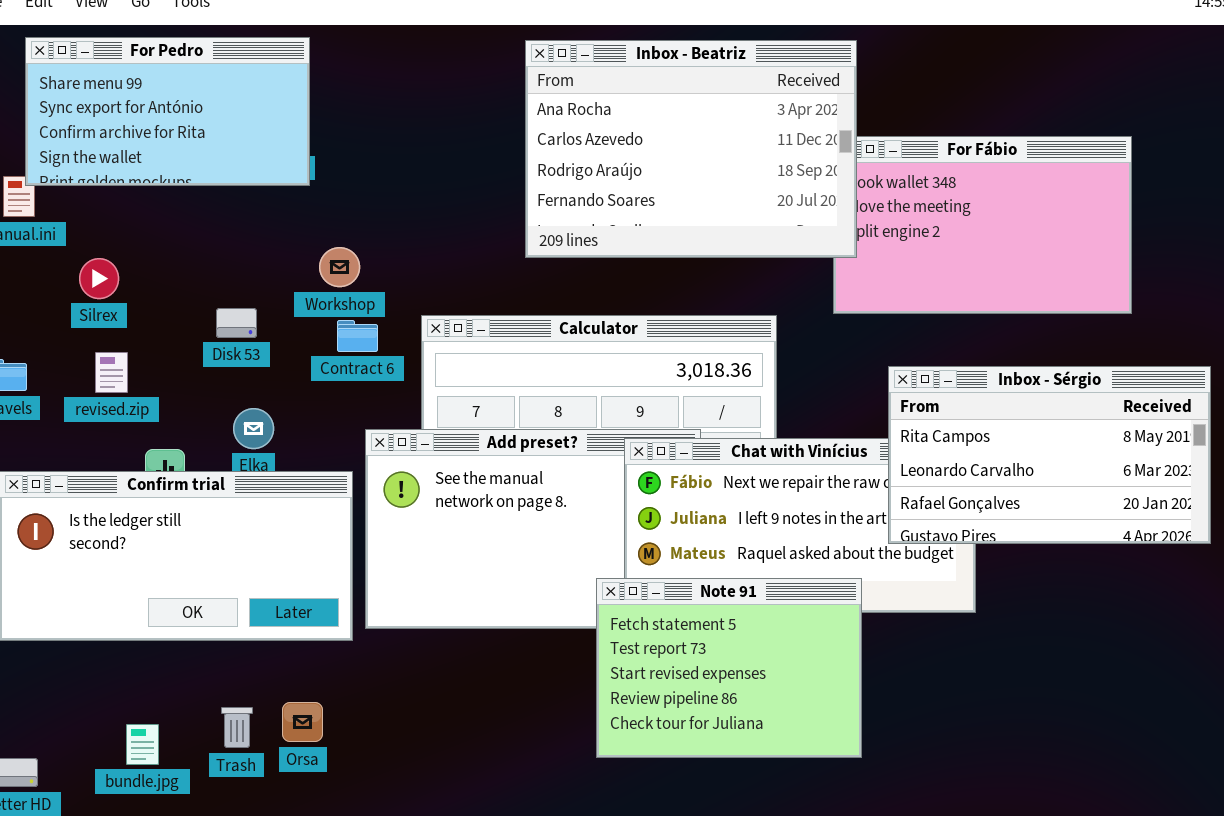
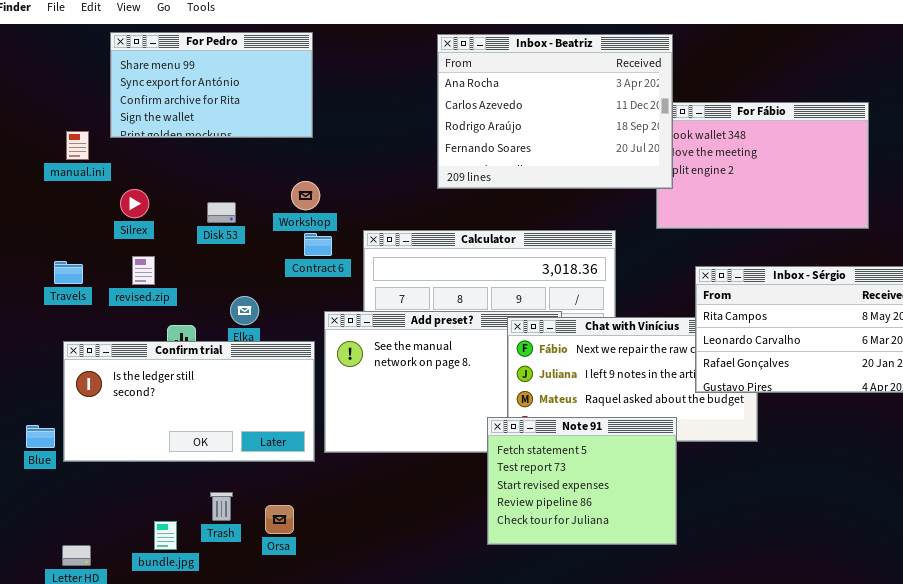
For Pedro: [25,37,310,186] -> [110,32,313,138], moved
Disk 53: [216,308,257,338] -> [207,202,236,223], moved
Trash: [221,707,253,748] -> [210,492,233,521], moved

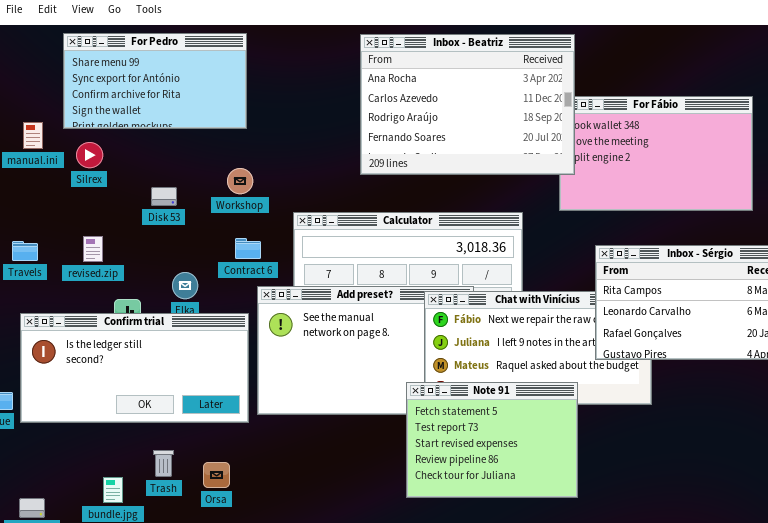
Silrex: [120,189,149,218] -> [76,142,103,168], moved
Contract 6: [304,233,332,256] -> [235,238,261,259], moved

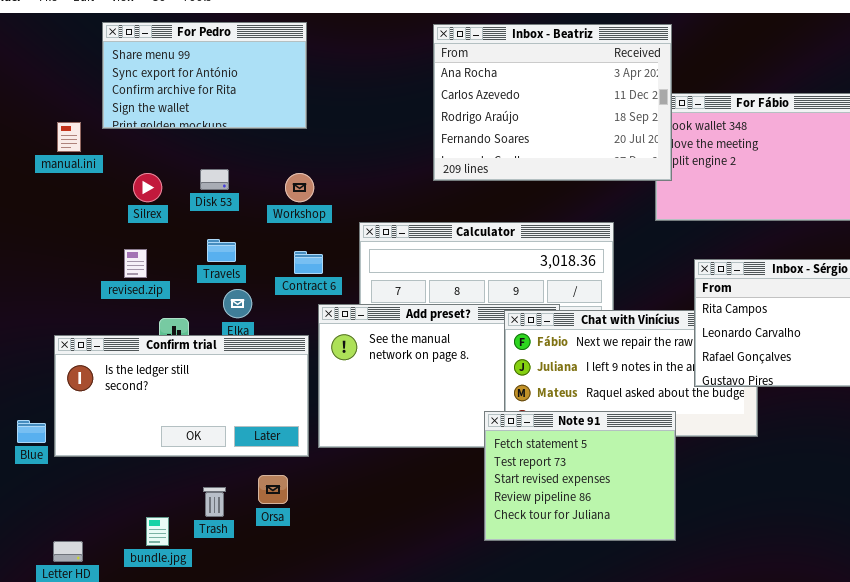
Silrex: [76,142,103,168] -> [133,173,162,202], moved
Disk 53: [151,187,177,206] -> [200,169,229,190], moved
Travels: [12,241,38,261] -> [207,239,236,262], moved
Orsa: [203,462,230,488] -> [258,475,288,504], moved

